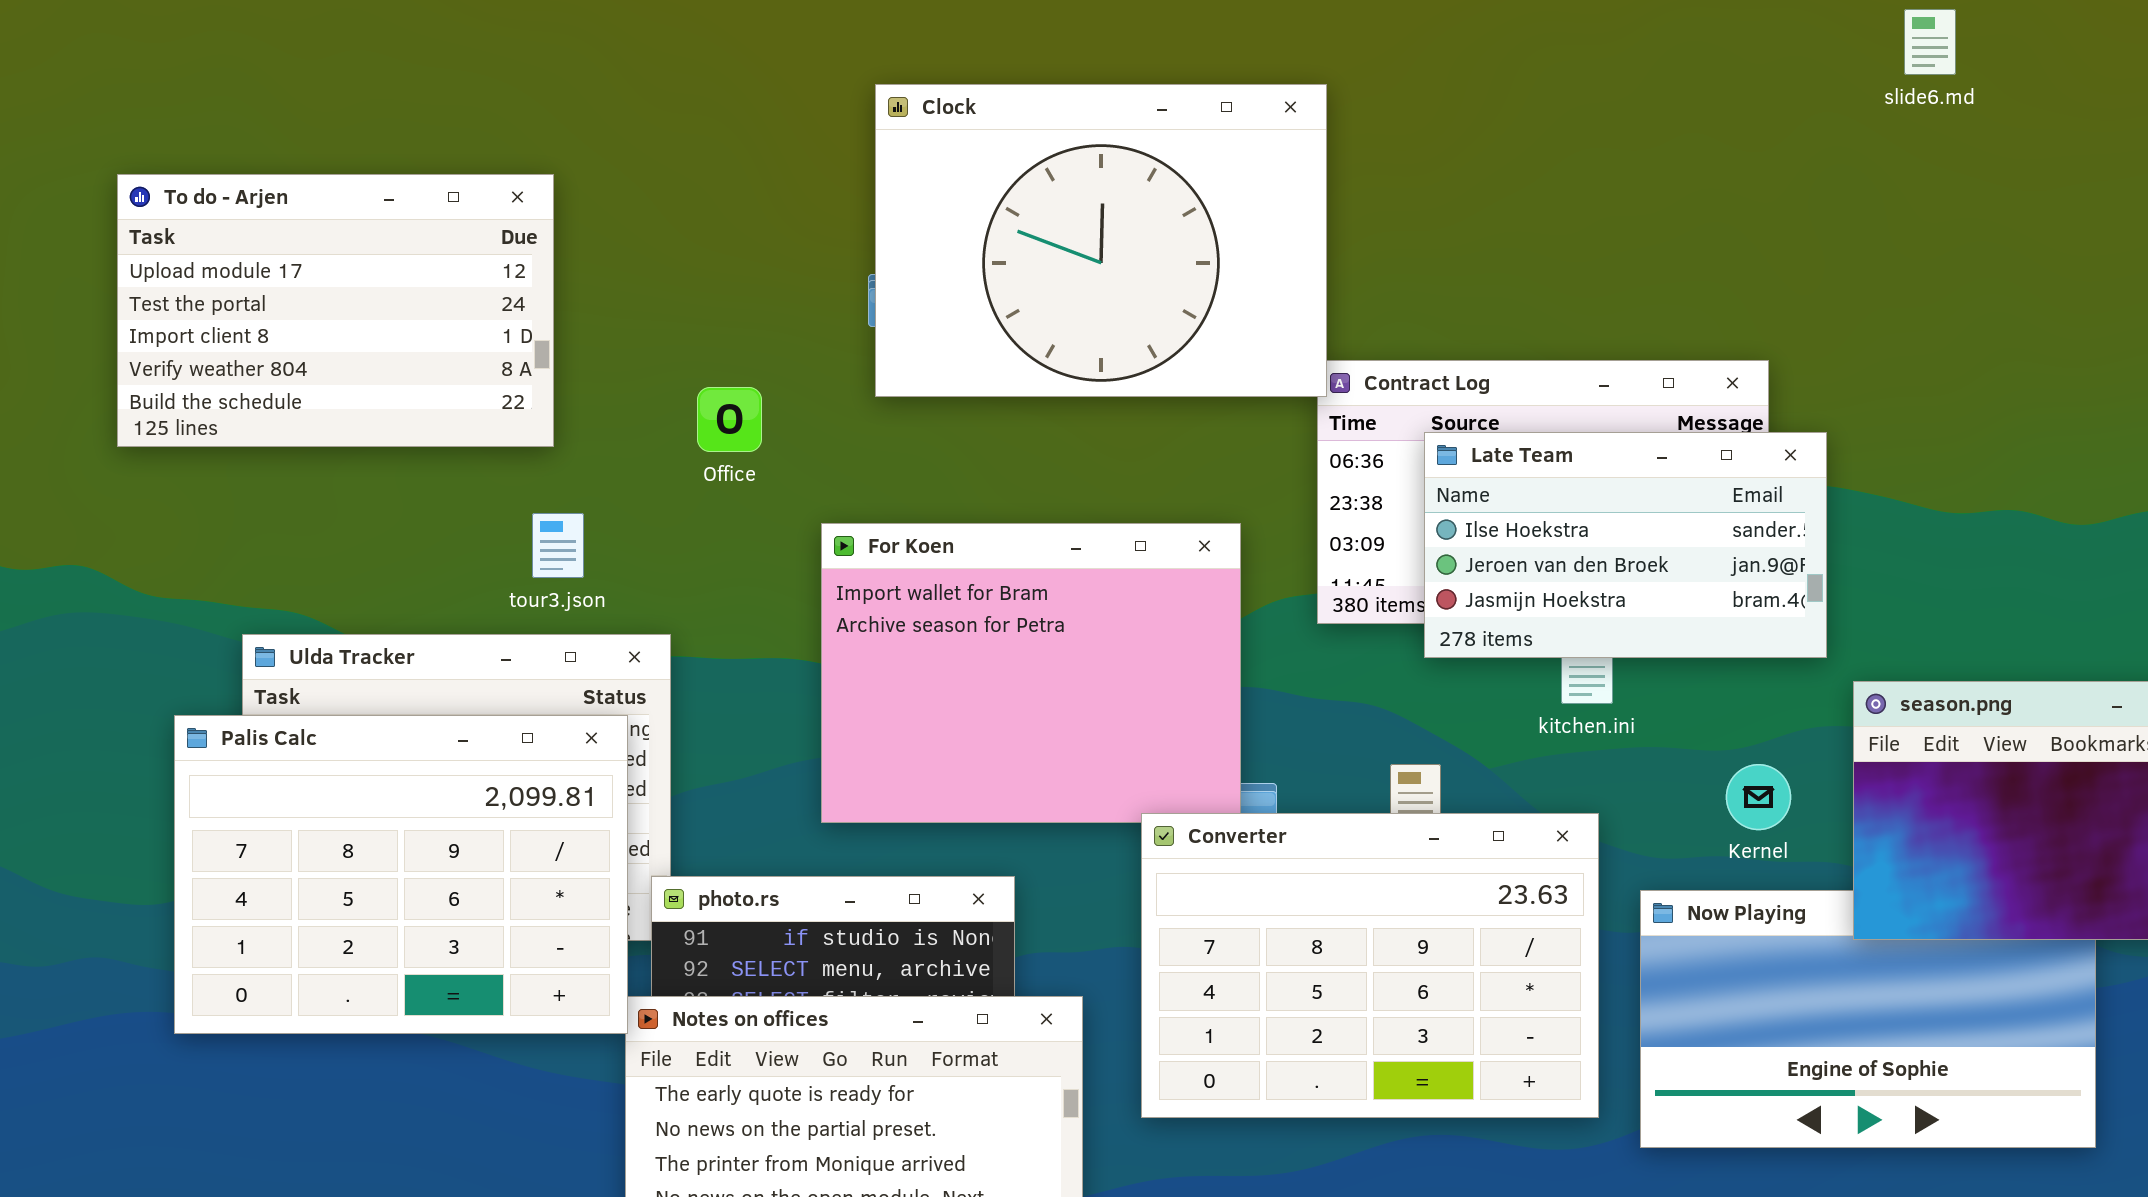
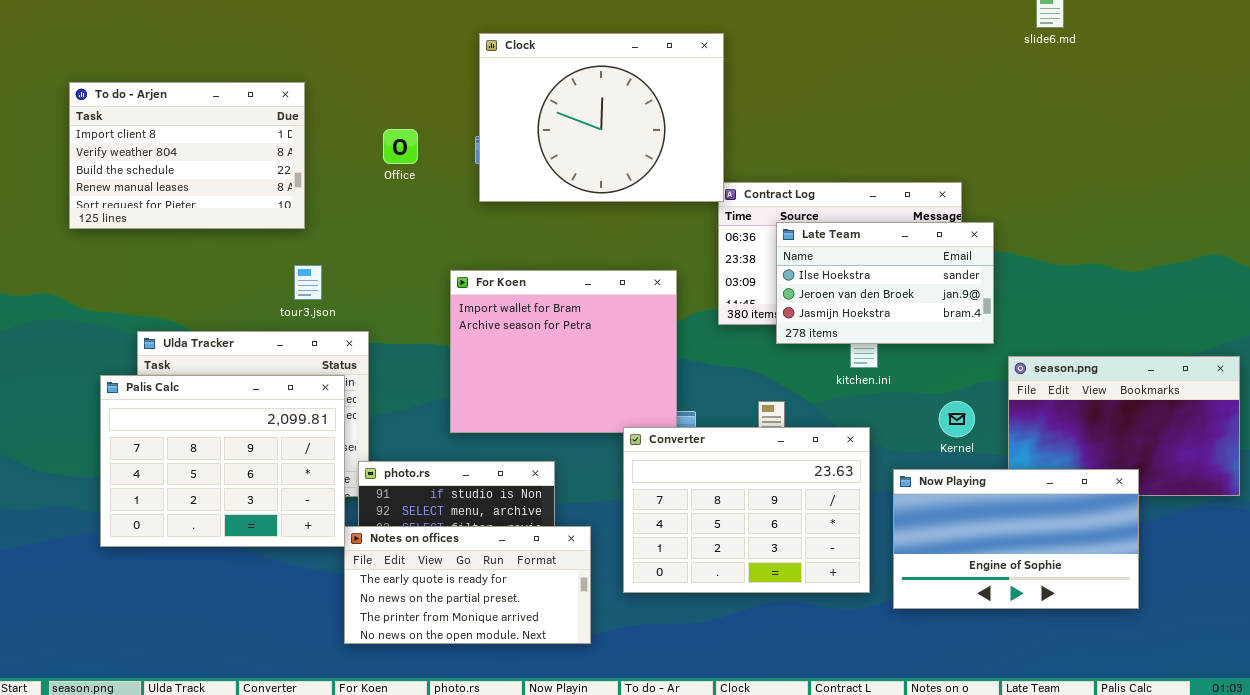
To do - Arjen: [117,174,554,447] -> [69,82,305,229], scrolled down 2 rows
Office: [697,387,762,452] -> [383,129,418,164], moved
Now Playing: [1640,890,2096,1148] -> [893,469,1139,609], raised

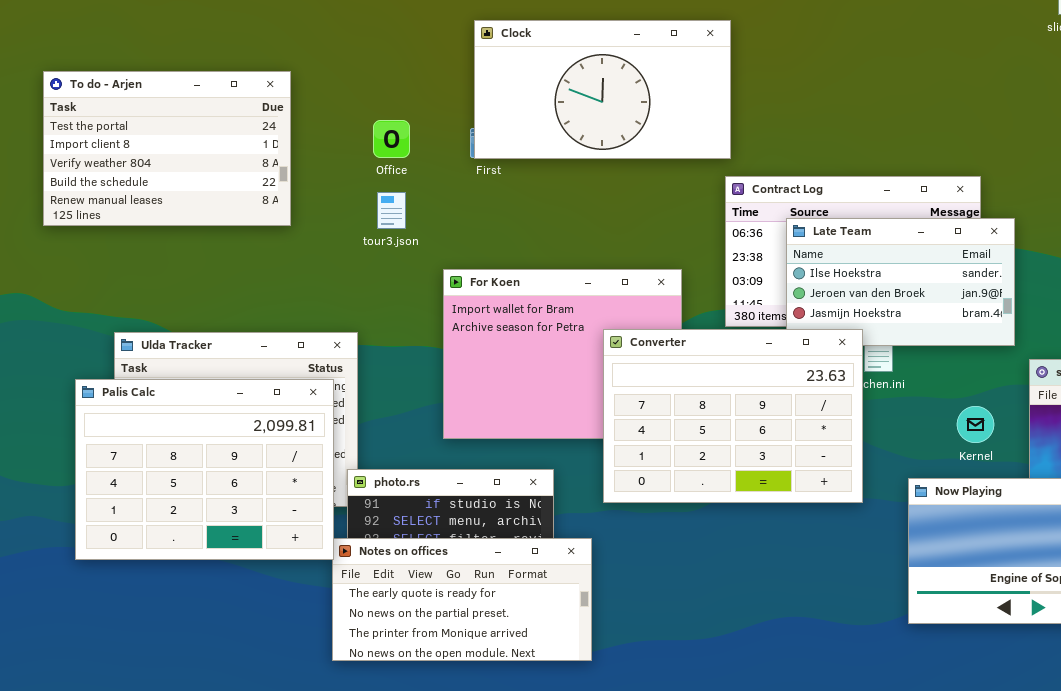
Clock: [479,33,724,202] -> [474,20,731,159], resized
To do - Arjen: [69,82,305,229] -> [43,71,291,226], scrolled up 1 row
tour3.json: [294,265,322,300] -> [377,192,406,229], moved
Converter: [623,427,870,593] -> [603,329,863,503], moved

